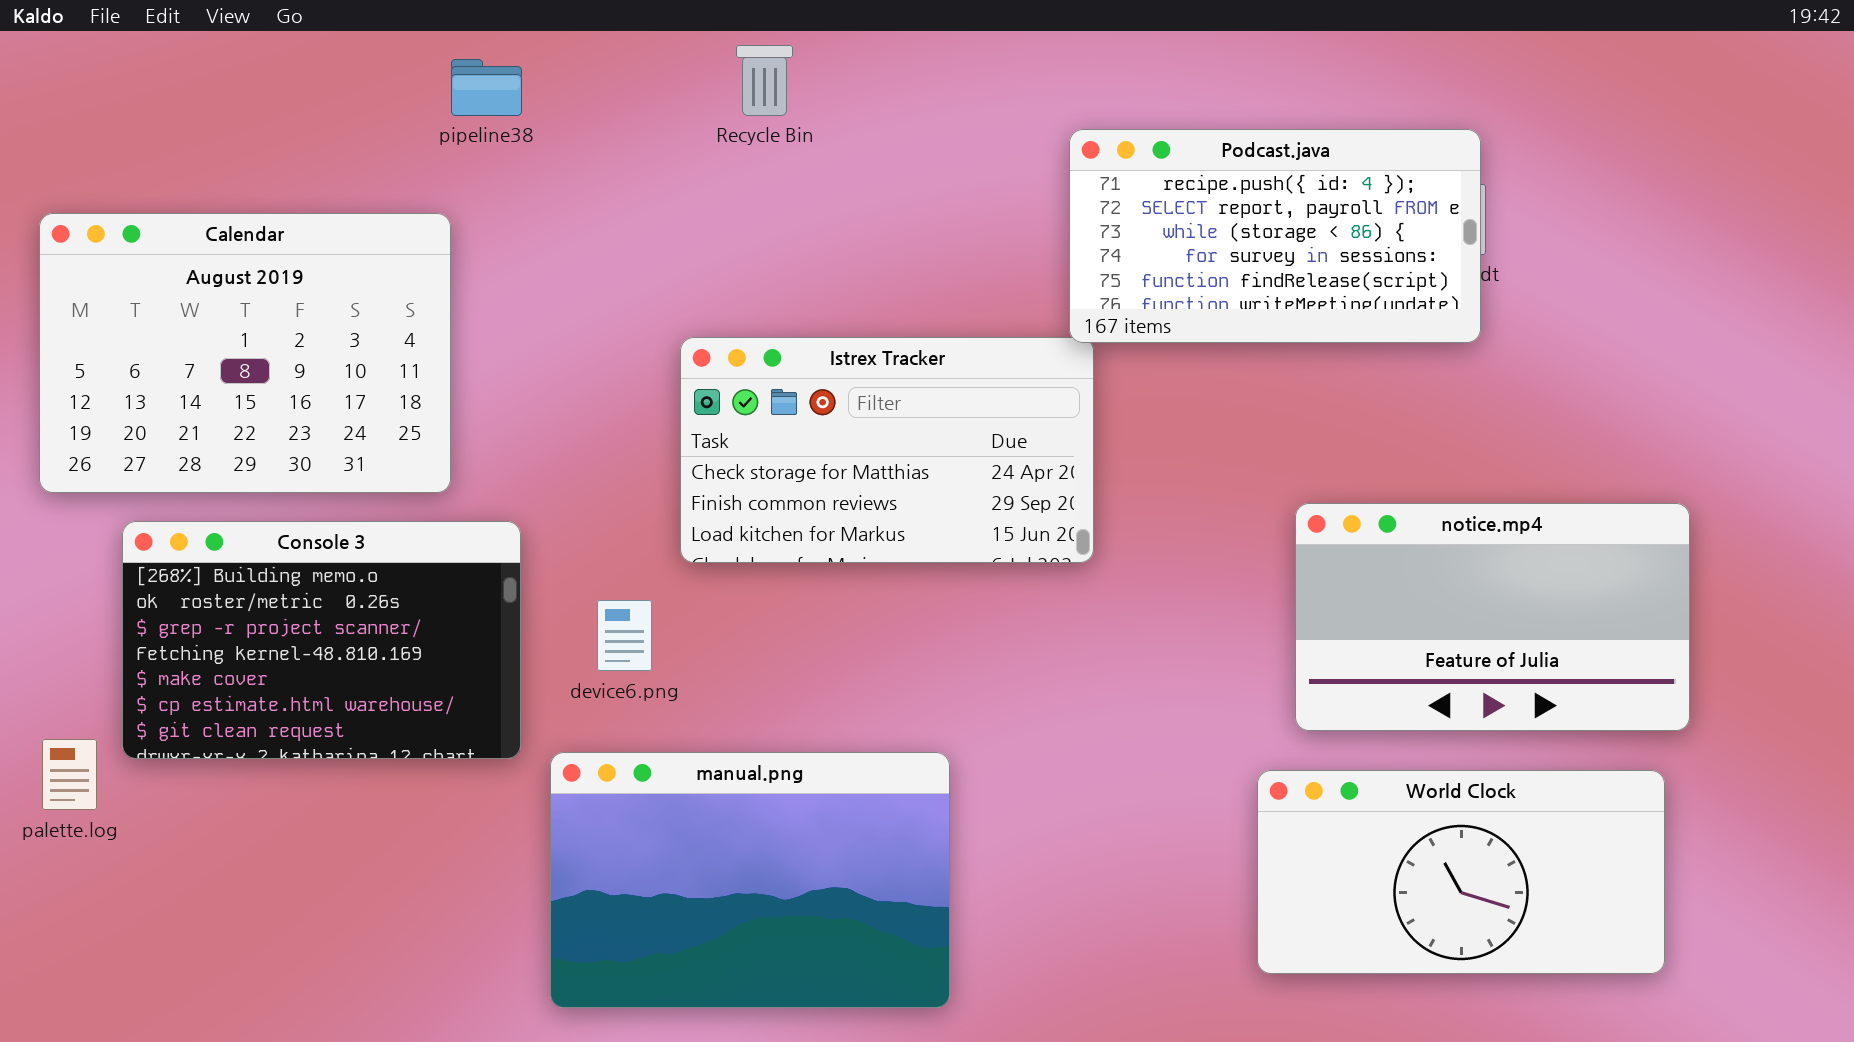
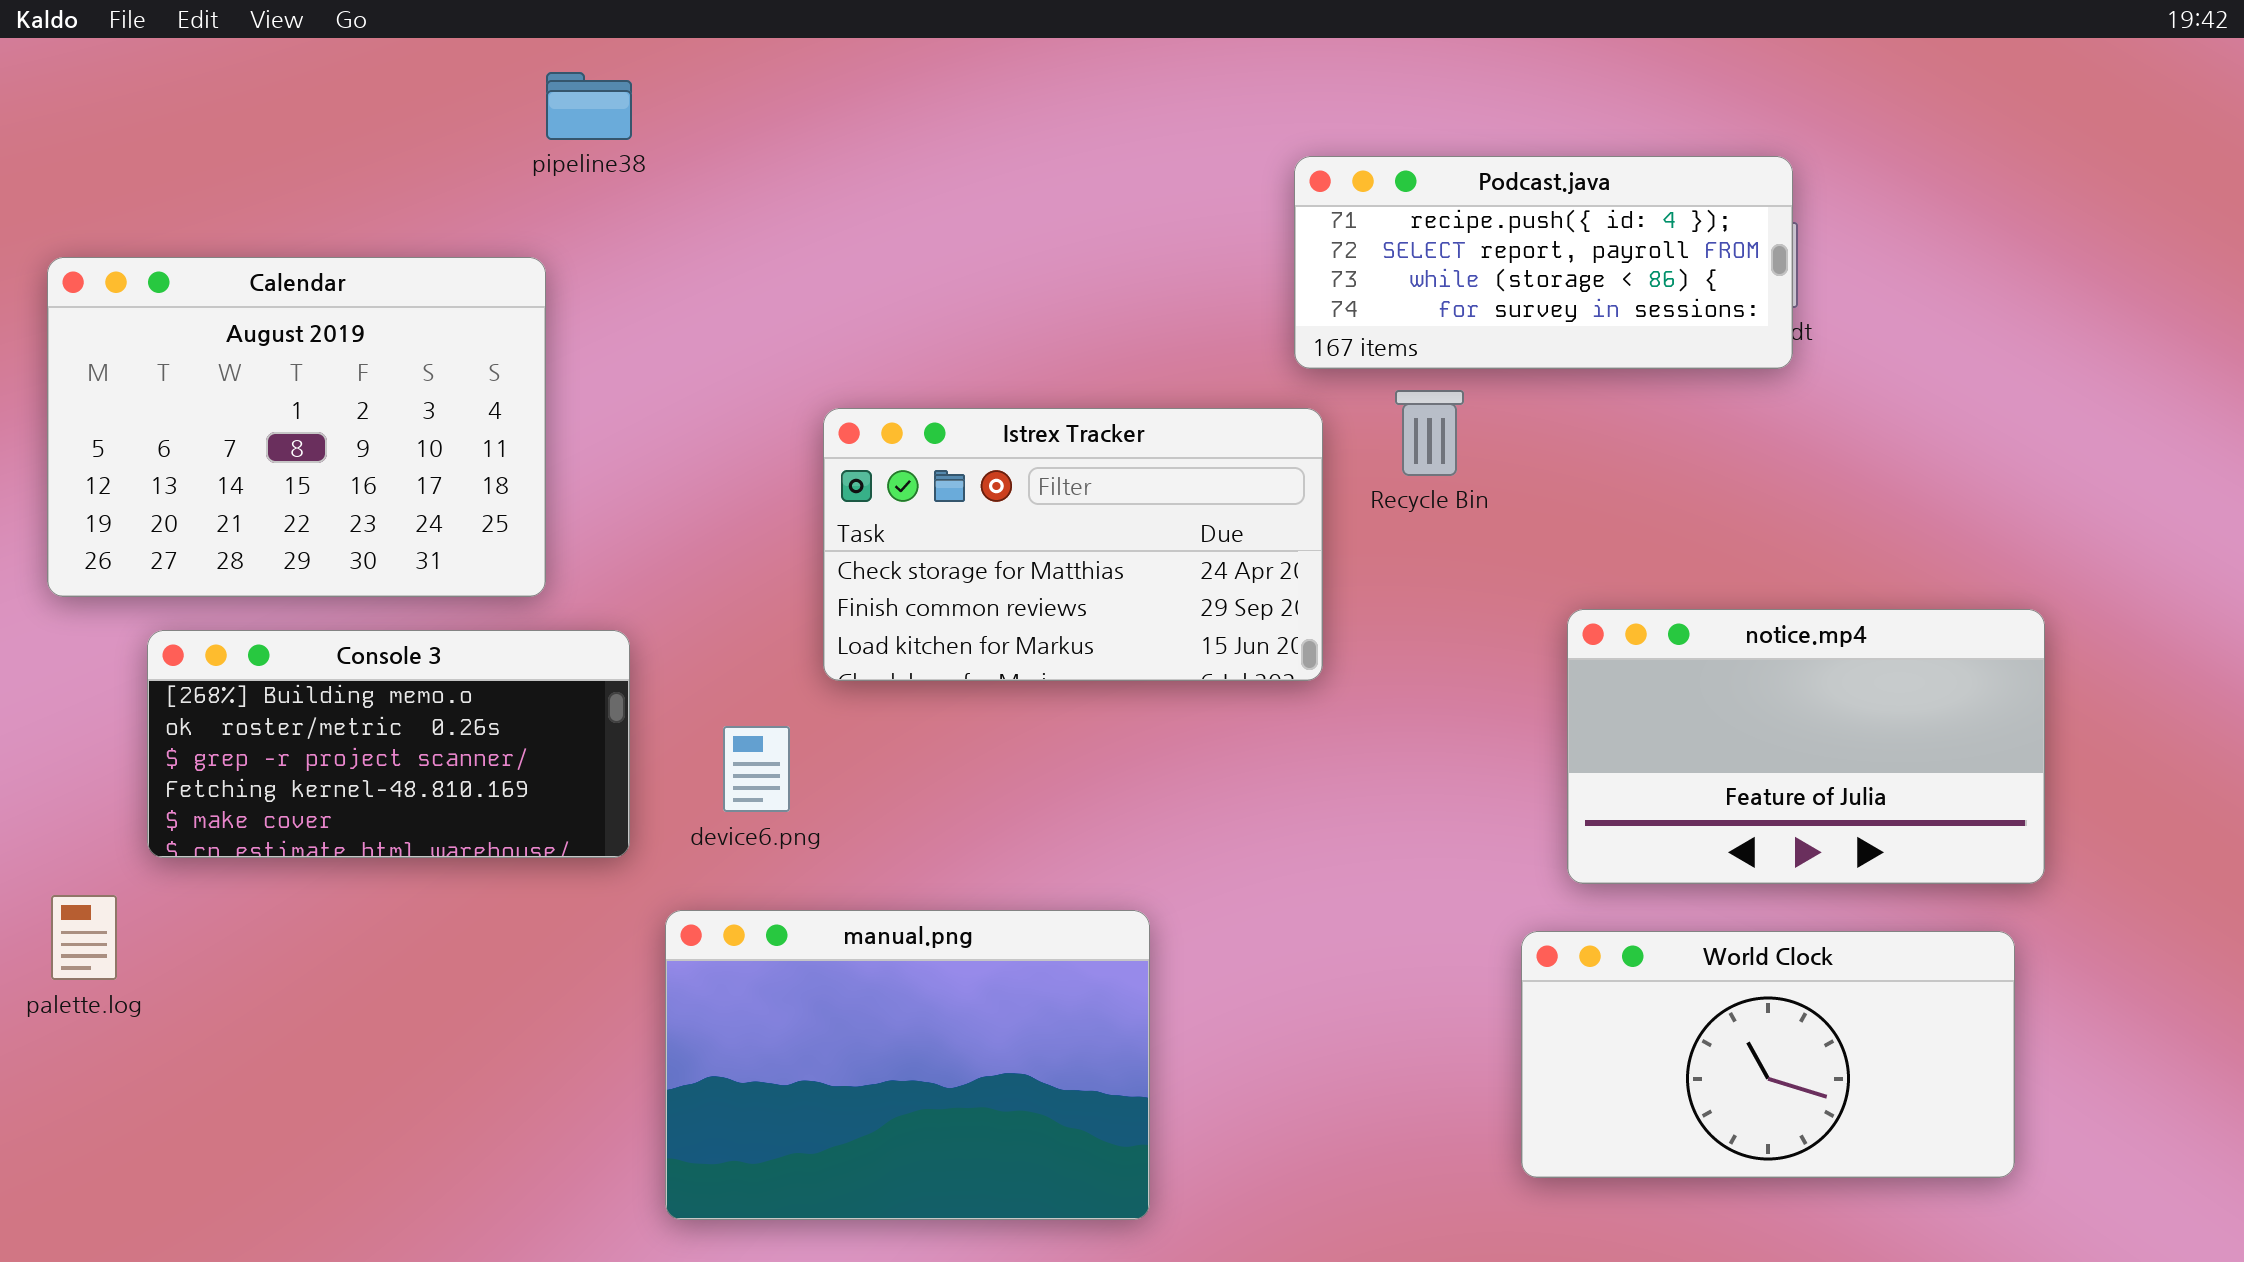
Recycle Bin: [736,45,793,116] -> [1395,390,1464,476], moved
Podcast.java: [1069,129,1481,343] -> [1294,156,1793,369], resized
Console 3: [122,521,521,759] -> [147,630,630,858], resized

